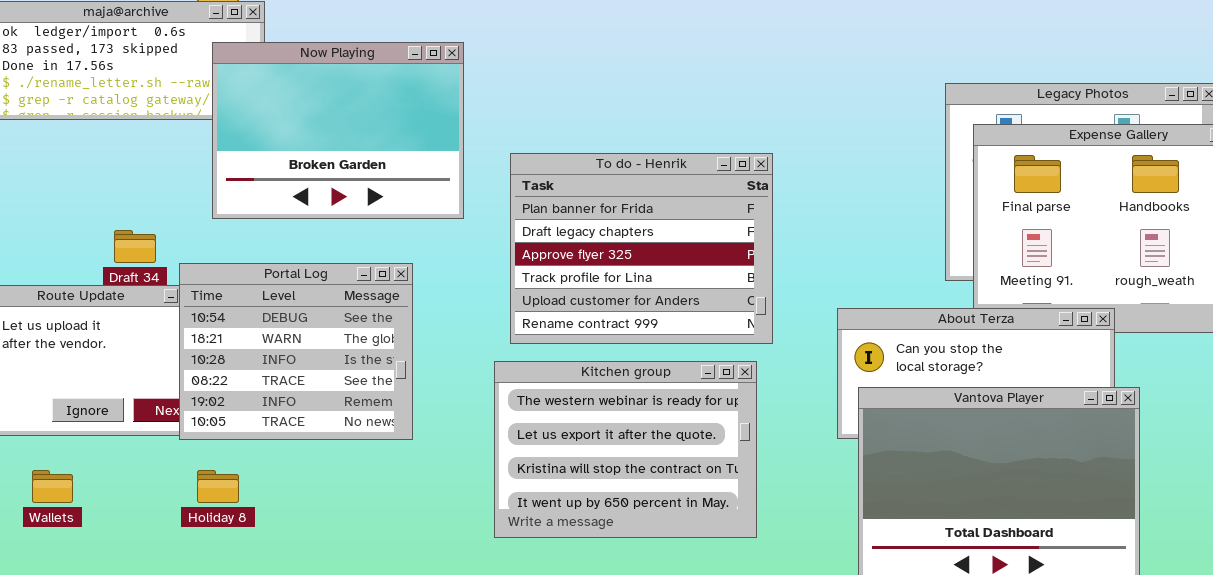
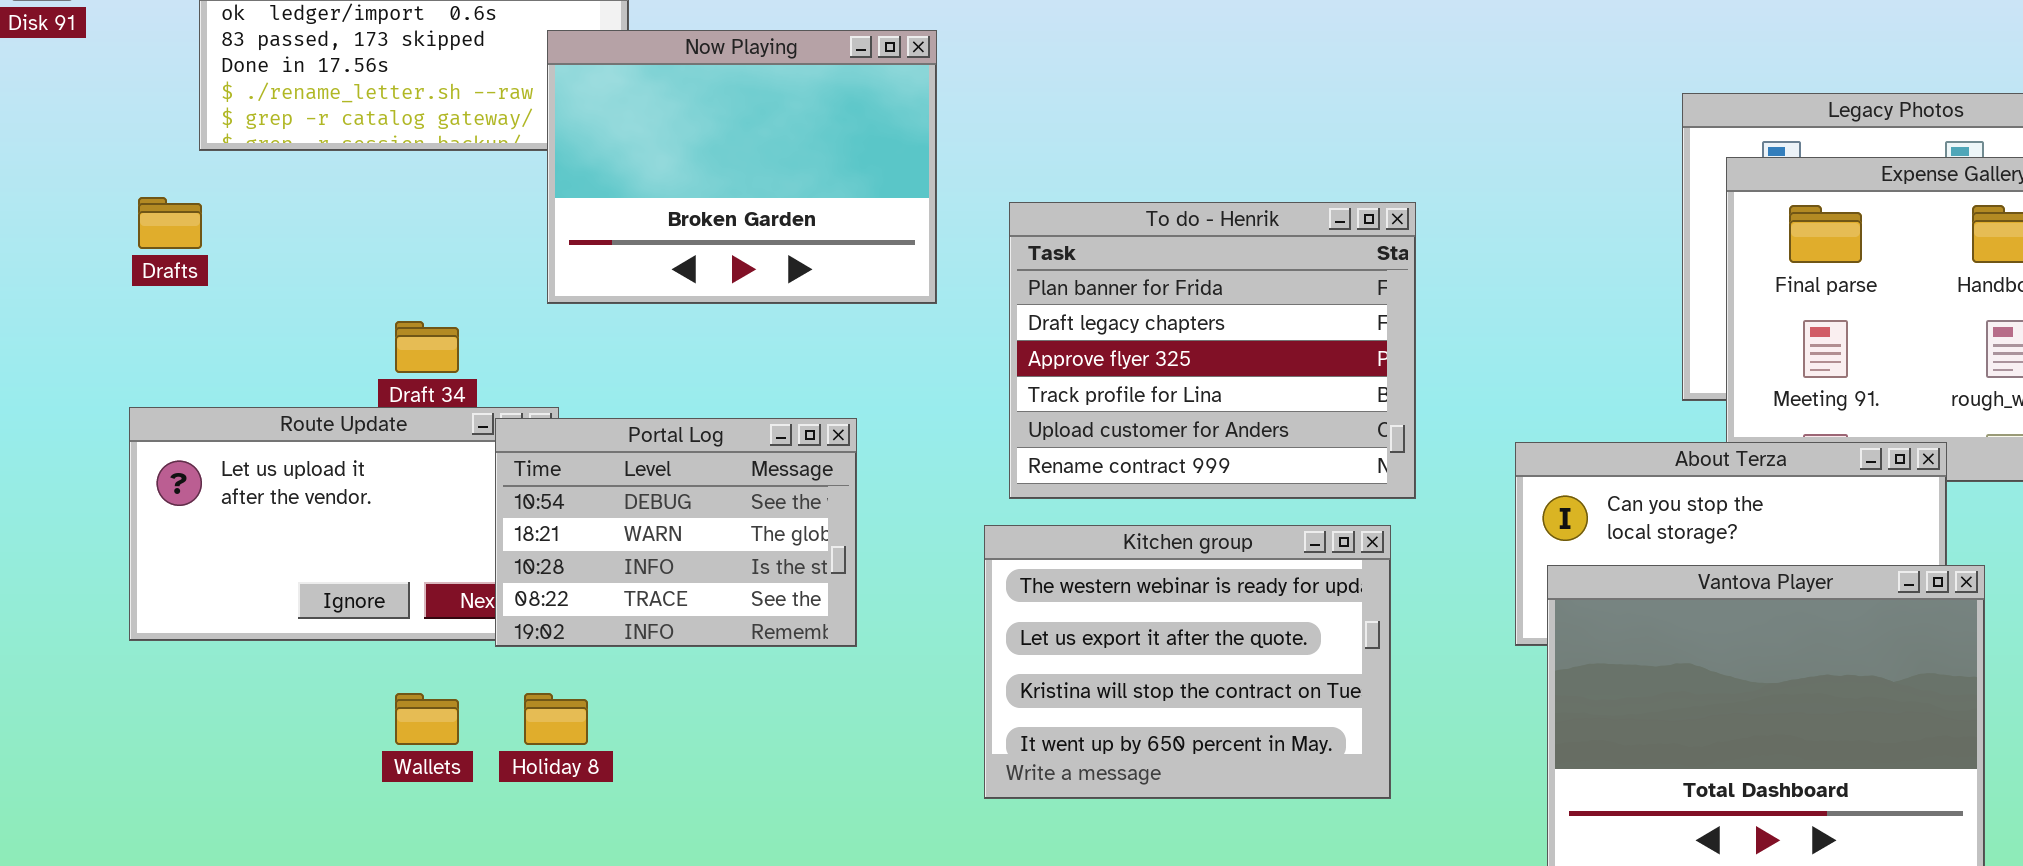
Portal Log: [179,263,413,440] -> [495,418,857,647], resized
Wallets: [32,470,73,503] -> [395,693,459,745], moved

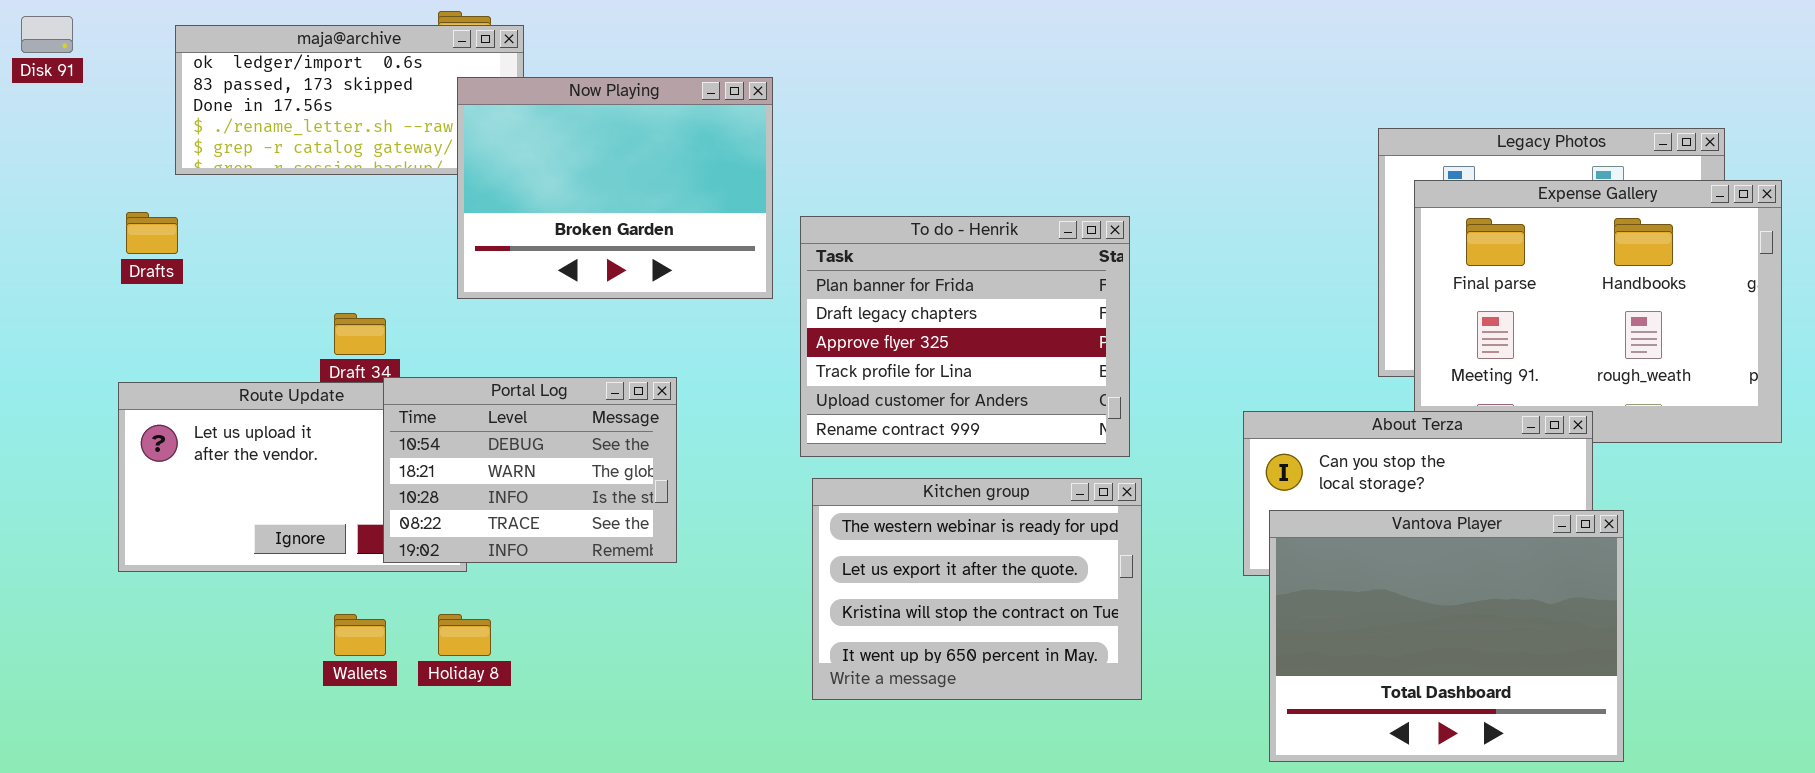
To do - Henrik: [1009,202,1416,499] -> [800,216,1130,457], moved
Portal Log: [495,418,857,647] -> [383,377,677,563], moved

